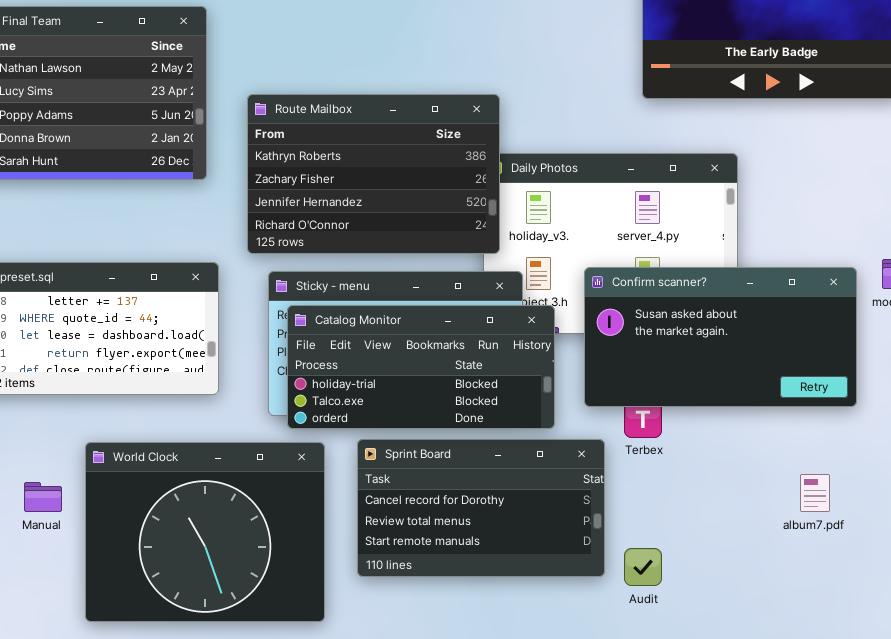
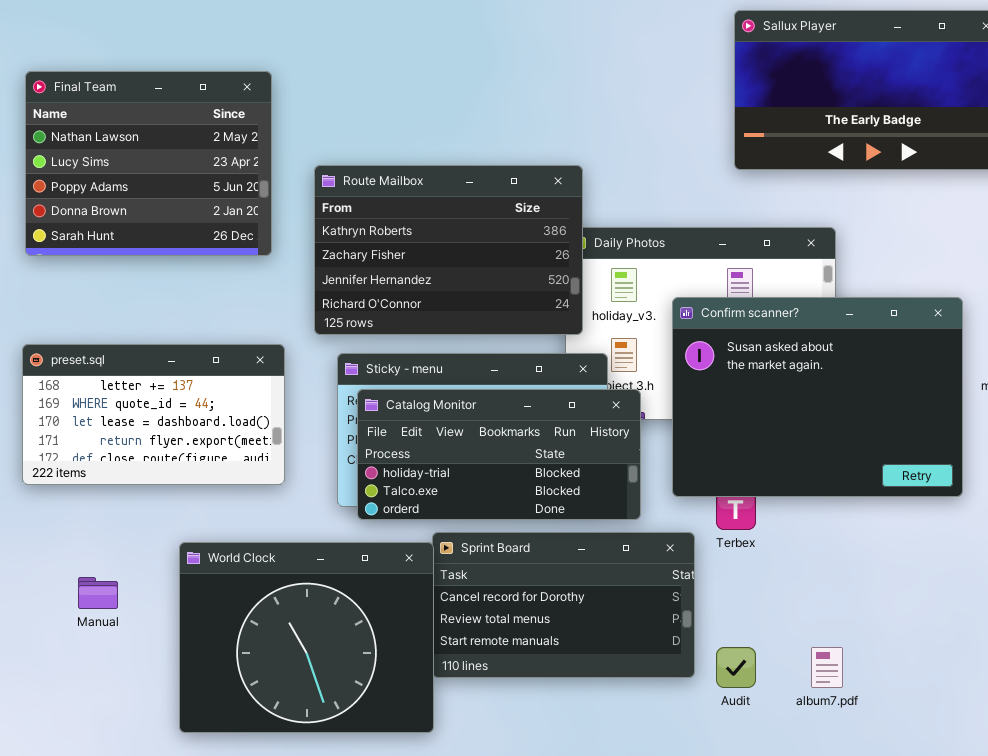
Confirm scanner?: [584,267,857,407] -> [672,297,963,497], resized
World Clock: [85,442,325,622] -> [179,542,434,733], moved
album7.pdf: [800,474,830,512] -> [811,647,843,688], moved

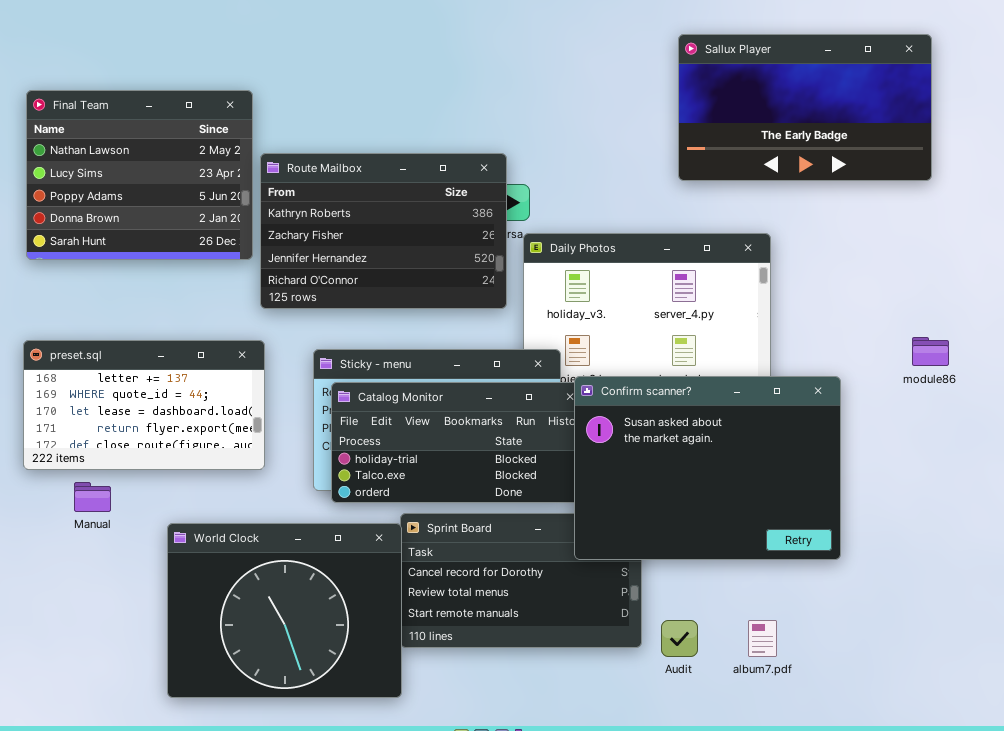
Route Mailbox: [314,165,583,335] -> [260,153,507,309], moved
Confirm scanner?: [672,297,963,497] -> [574,376,841,560], moved
Manual: [78,577,118,609] -> [74,482,111,512], moved

